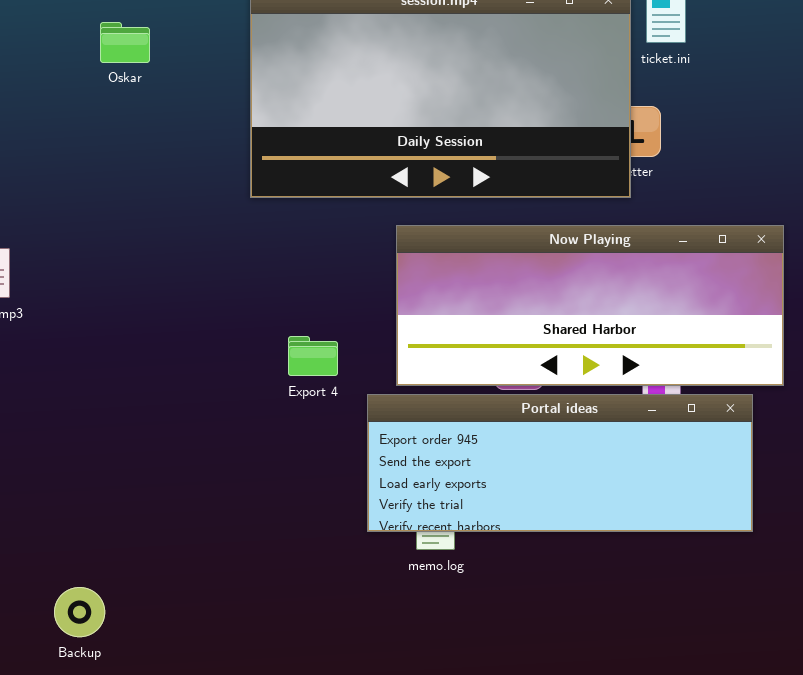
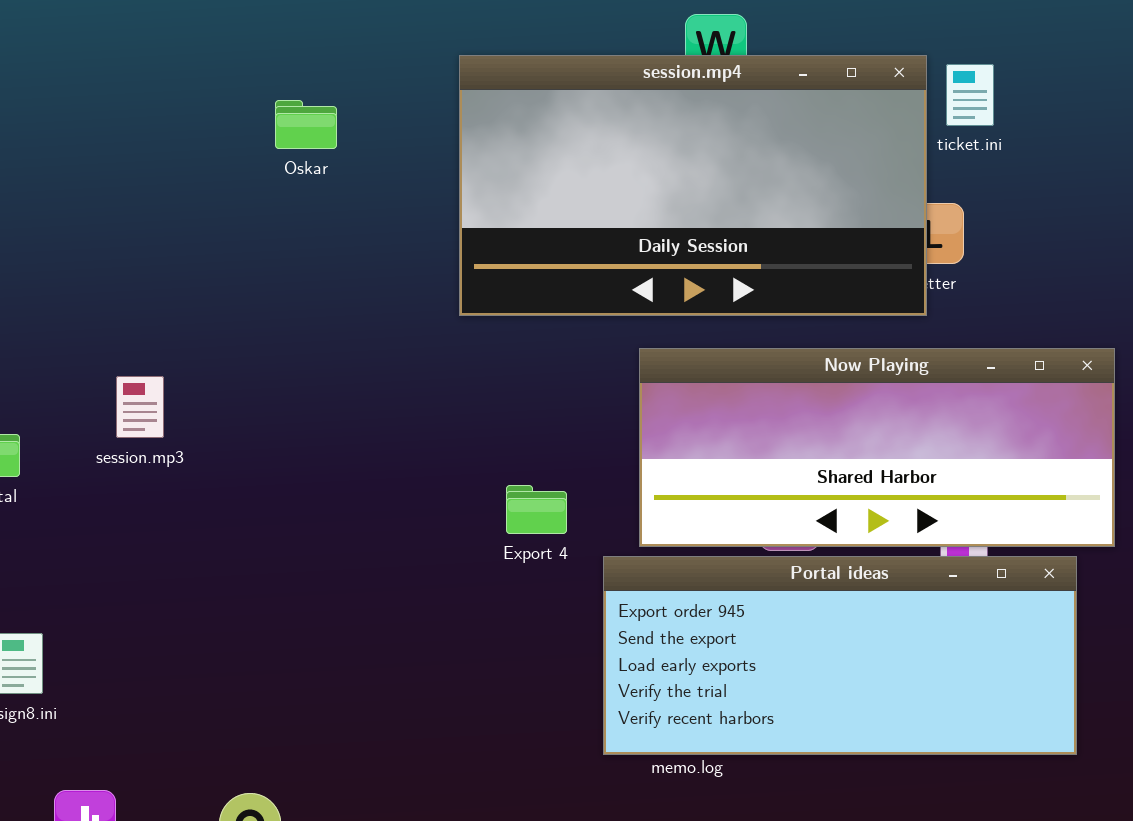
Portal ideas: [367,394,753,532] -> [603,556,1077,755], resized

